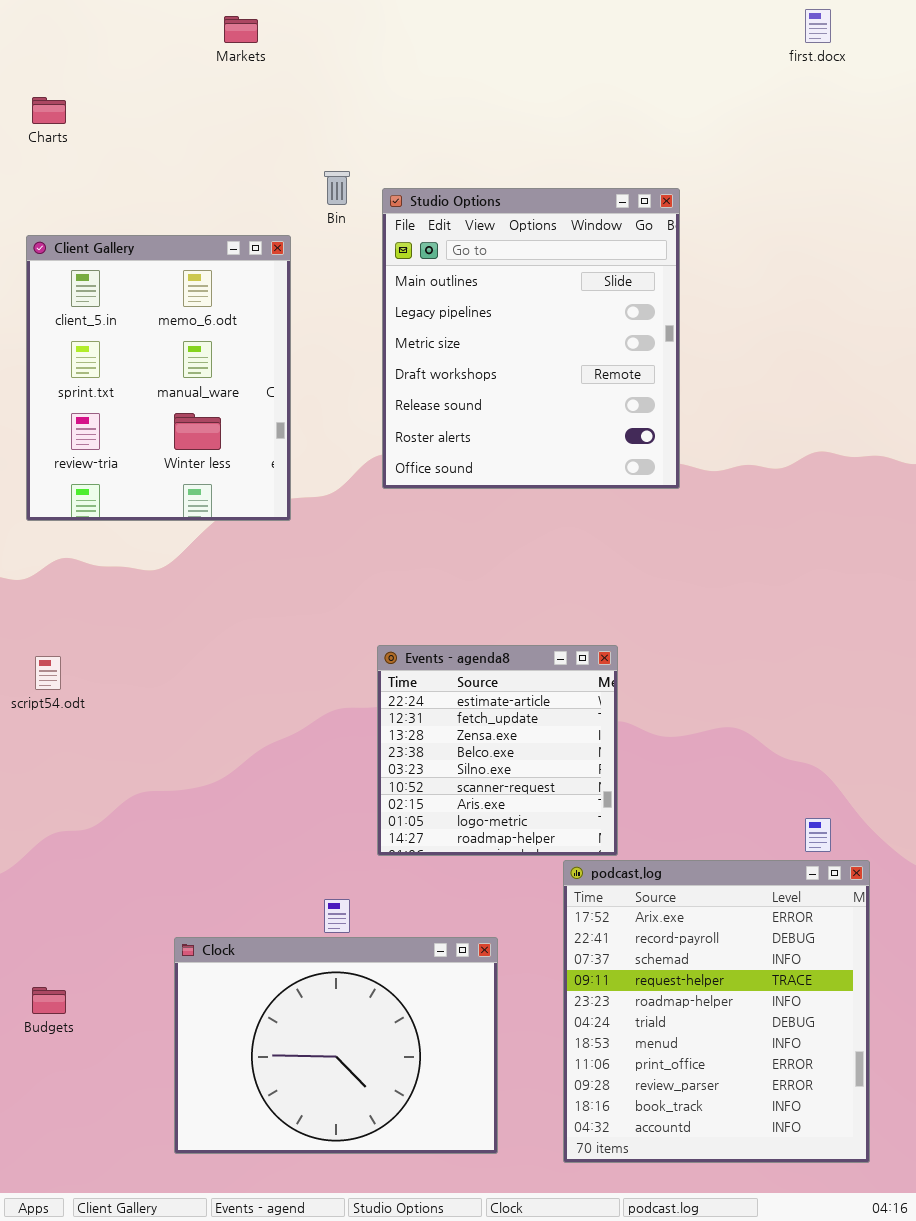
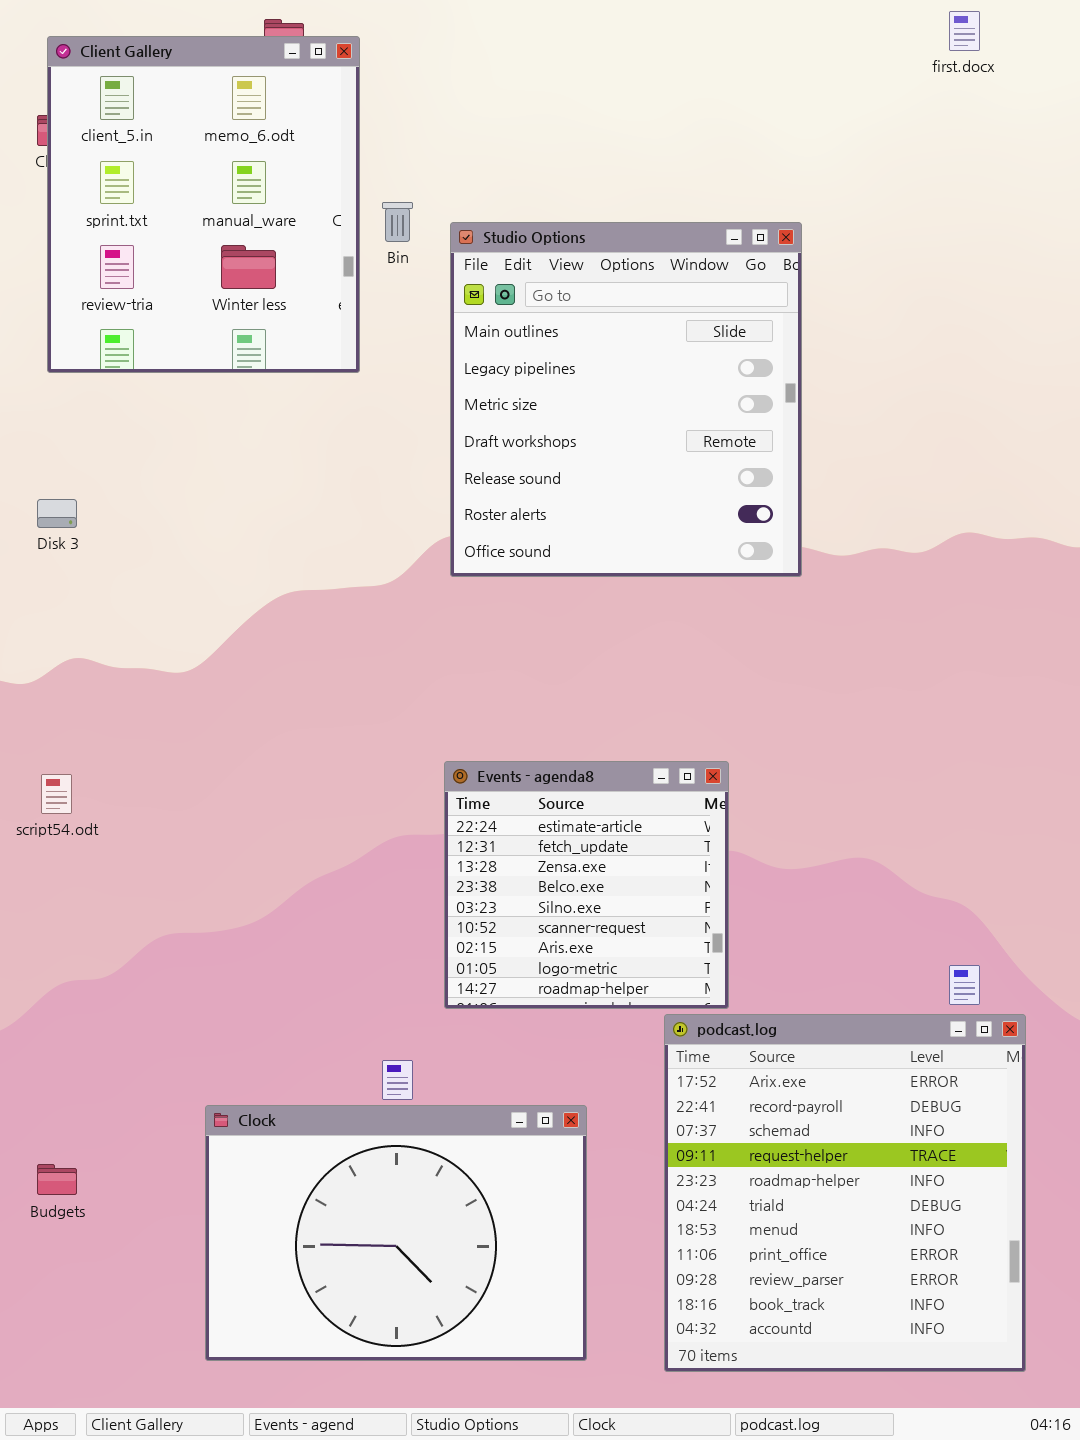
Client Gallery: [26,235,291,521] -> [47,36,360,373], moved

